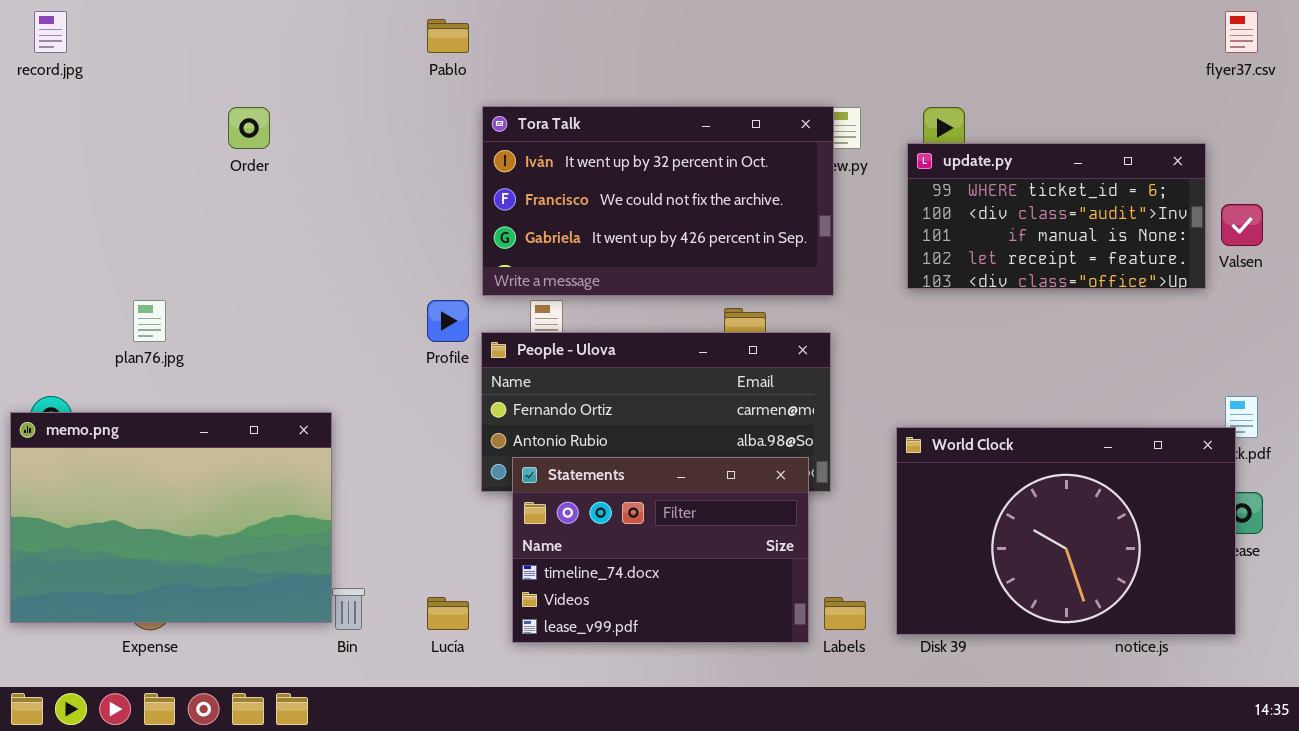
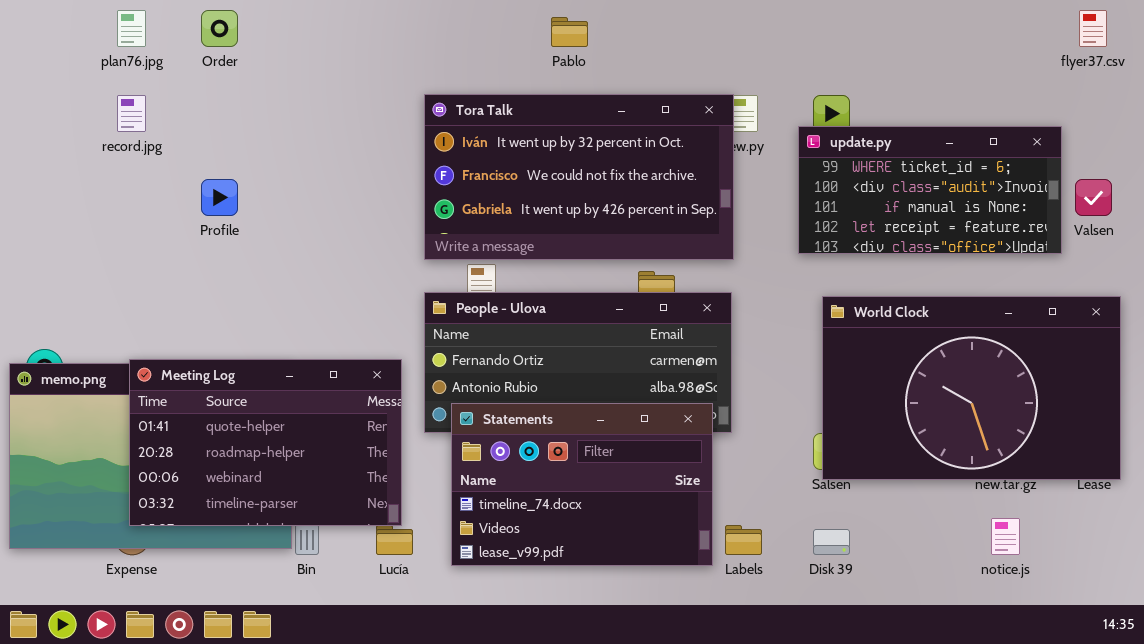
record.jpg: [34,11,67,53] -> [117,95,146,132], moved
Pablo: [427,19,469,53] -> [551,17,588,47], moved
Order: [228,107,270,149] -> [201,10,238,47], moved
plan76.jpg: [133,300,166,342] -> [117,10,146,47], moved
Profile: [427,300,469,342] -> [201,179,238,216], moved
Meeting Log: none -> [129,359,402,526], opened
World Clock: [896,427,1236,635] -> [822,296,1121,480], moved

